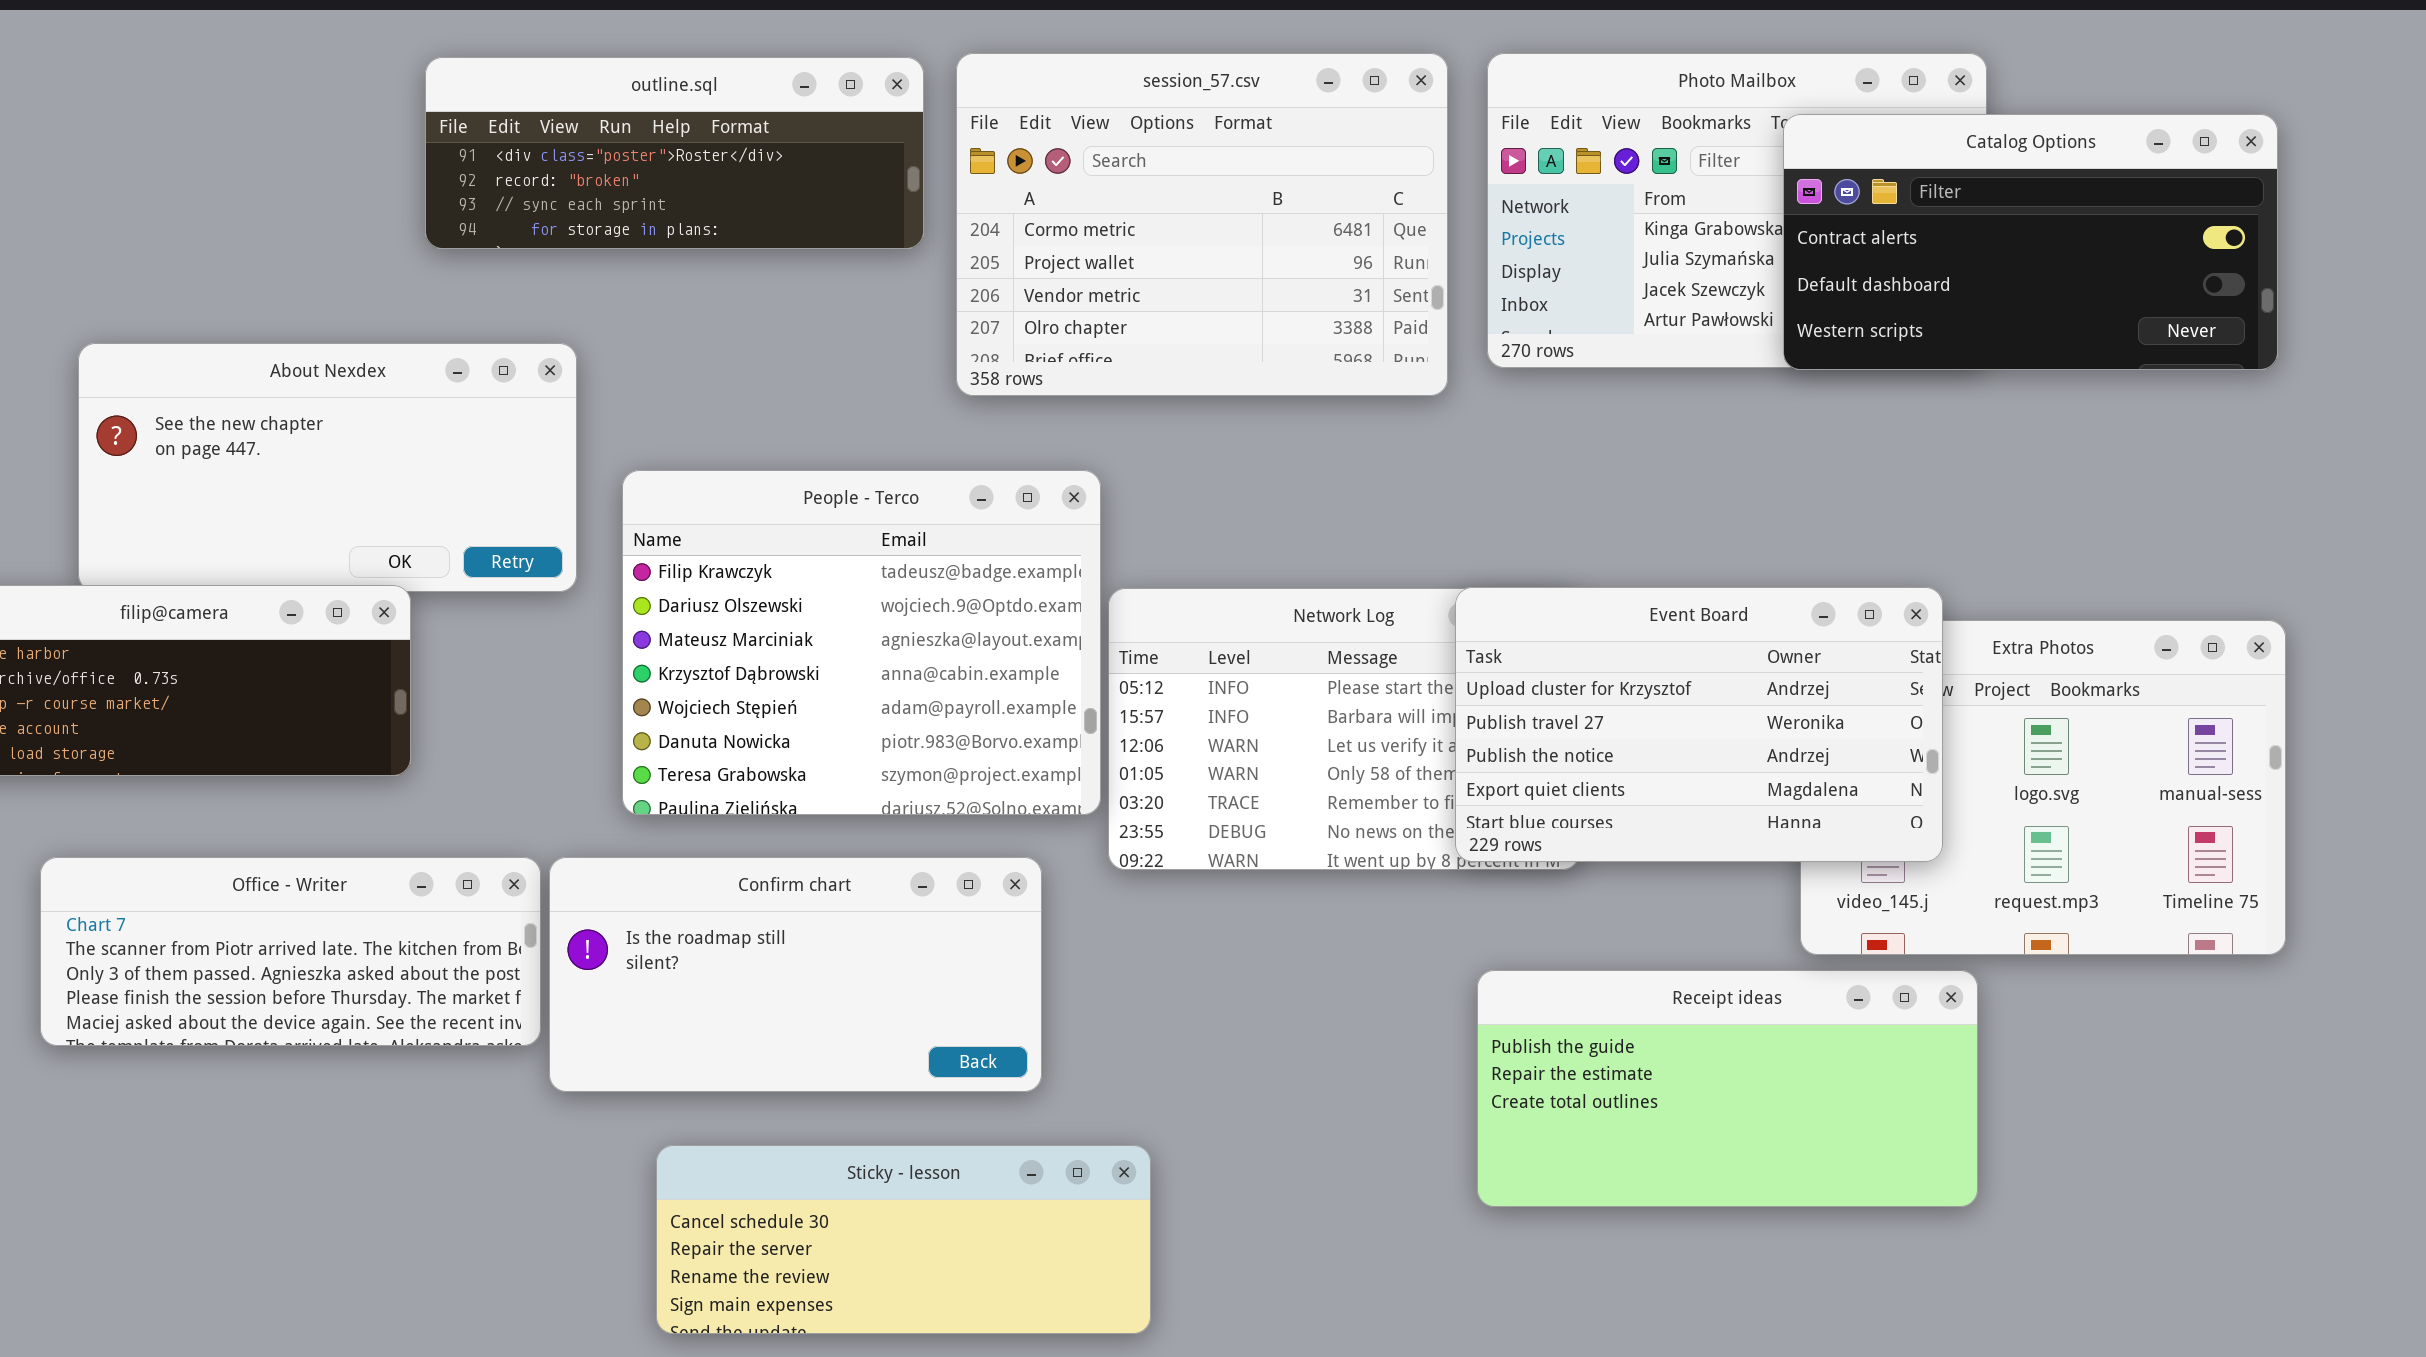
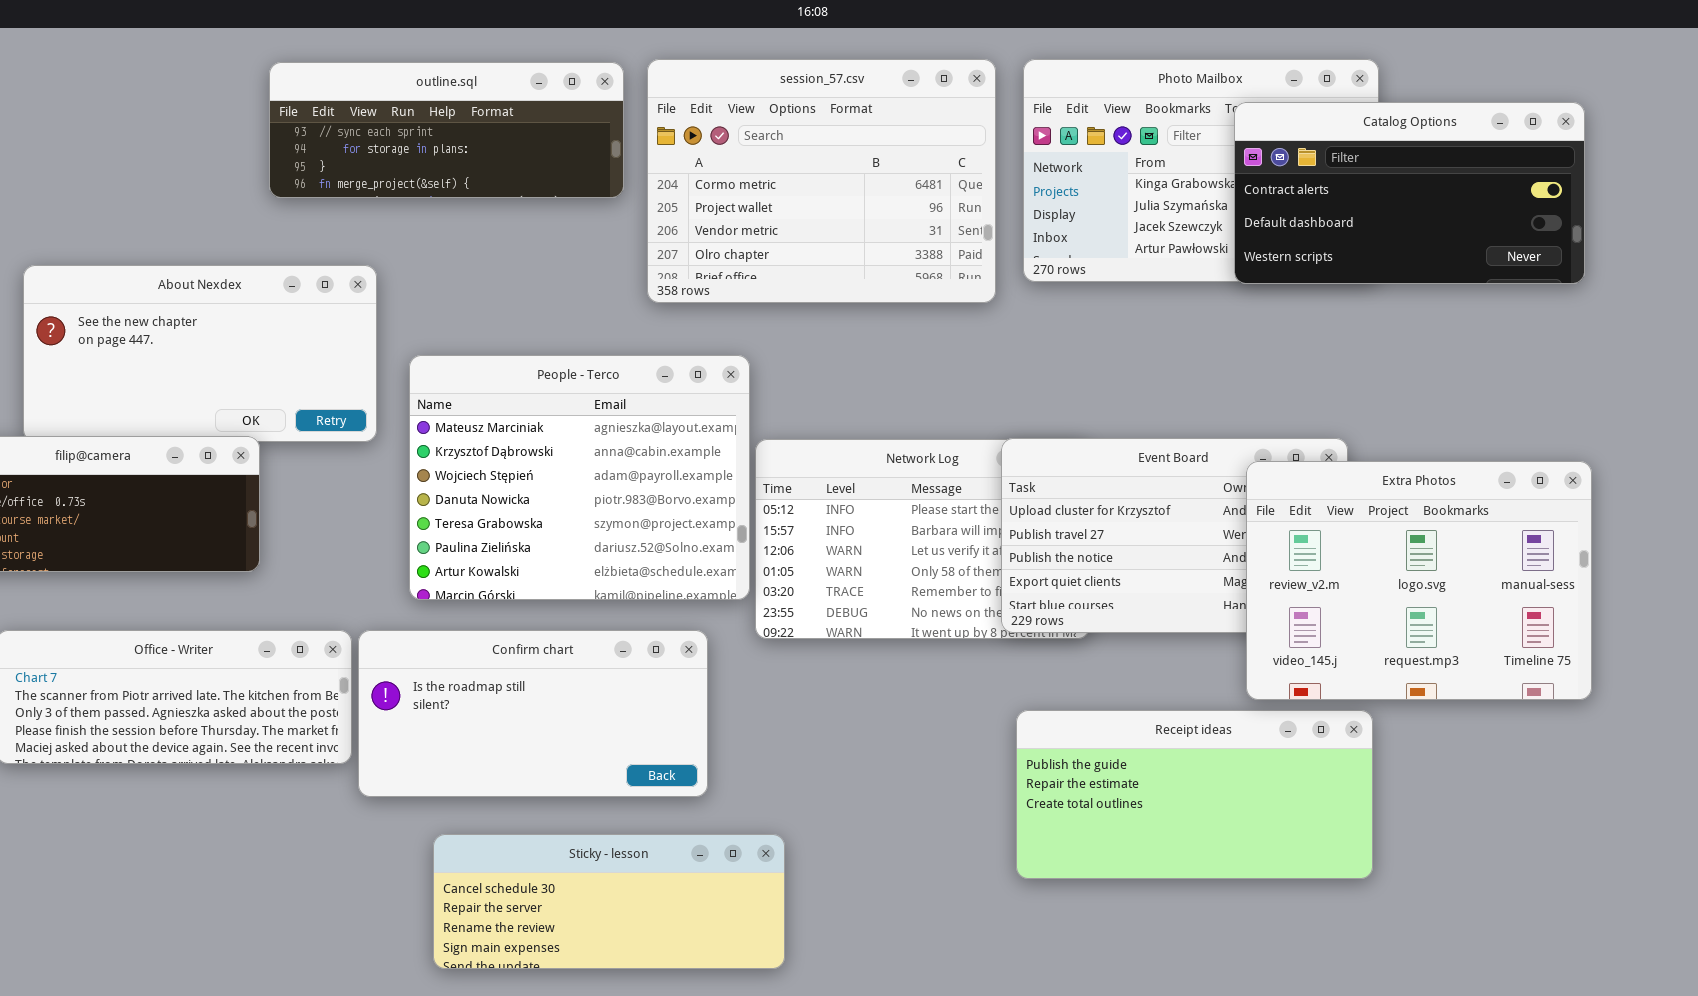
outline.sql: [425,57,924,249] -> [269,62,624,198], scrolled down 2 rows
People - Terco: [622,470,1101,815] -> [409,355,750,600], scrolled down 2 rows
Extra Photos: [1800,620,2286,955] -> [1246,461,1592,700], raised

